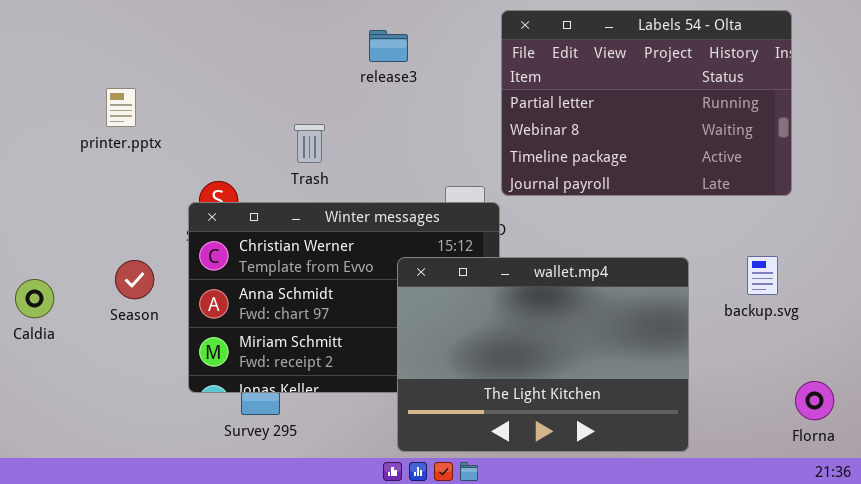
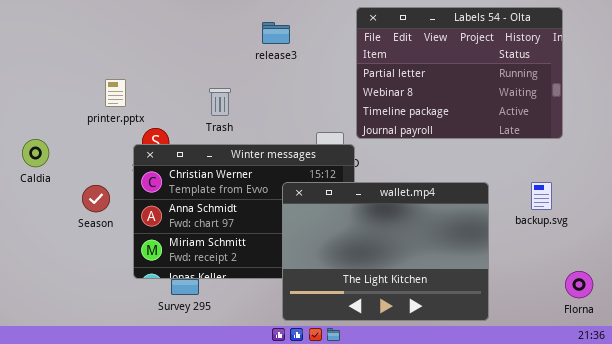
printer.pptx: [106,88,136,127] -> [105,79,126,107], moved
Caldia: [15,279,54,318] -> [22,139,49,167], moved

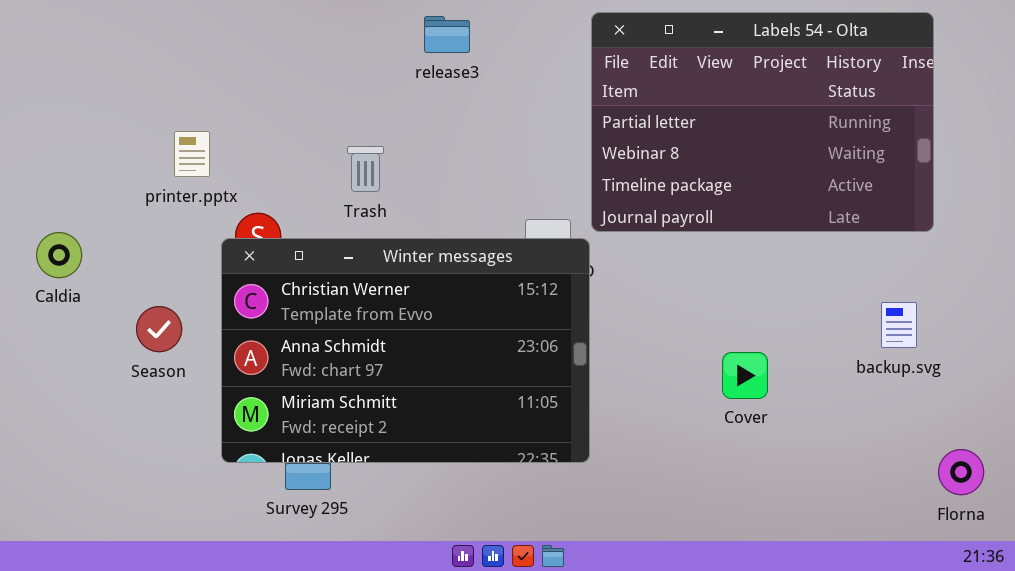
release3: [262,22,290,44] -> [424,16,470,53], moved
wallet.mp4: [282,182,489,321] -> none, closed

